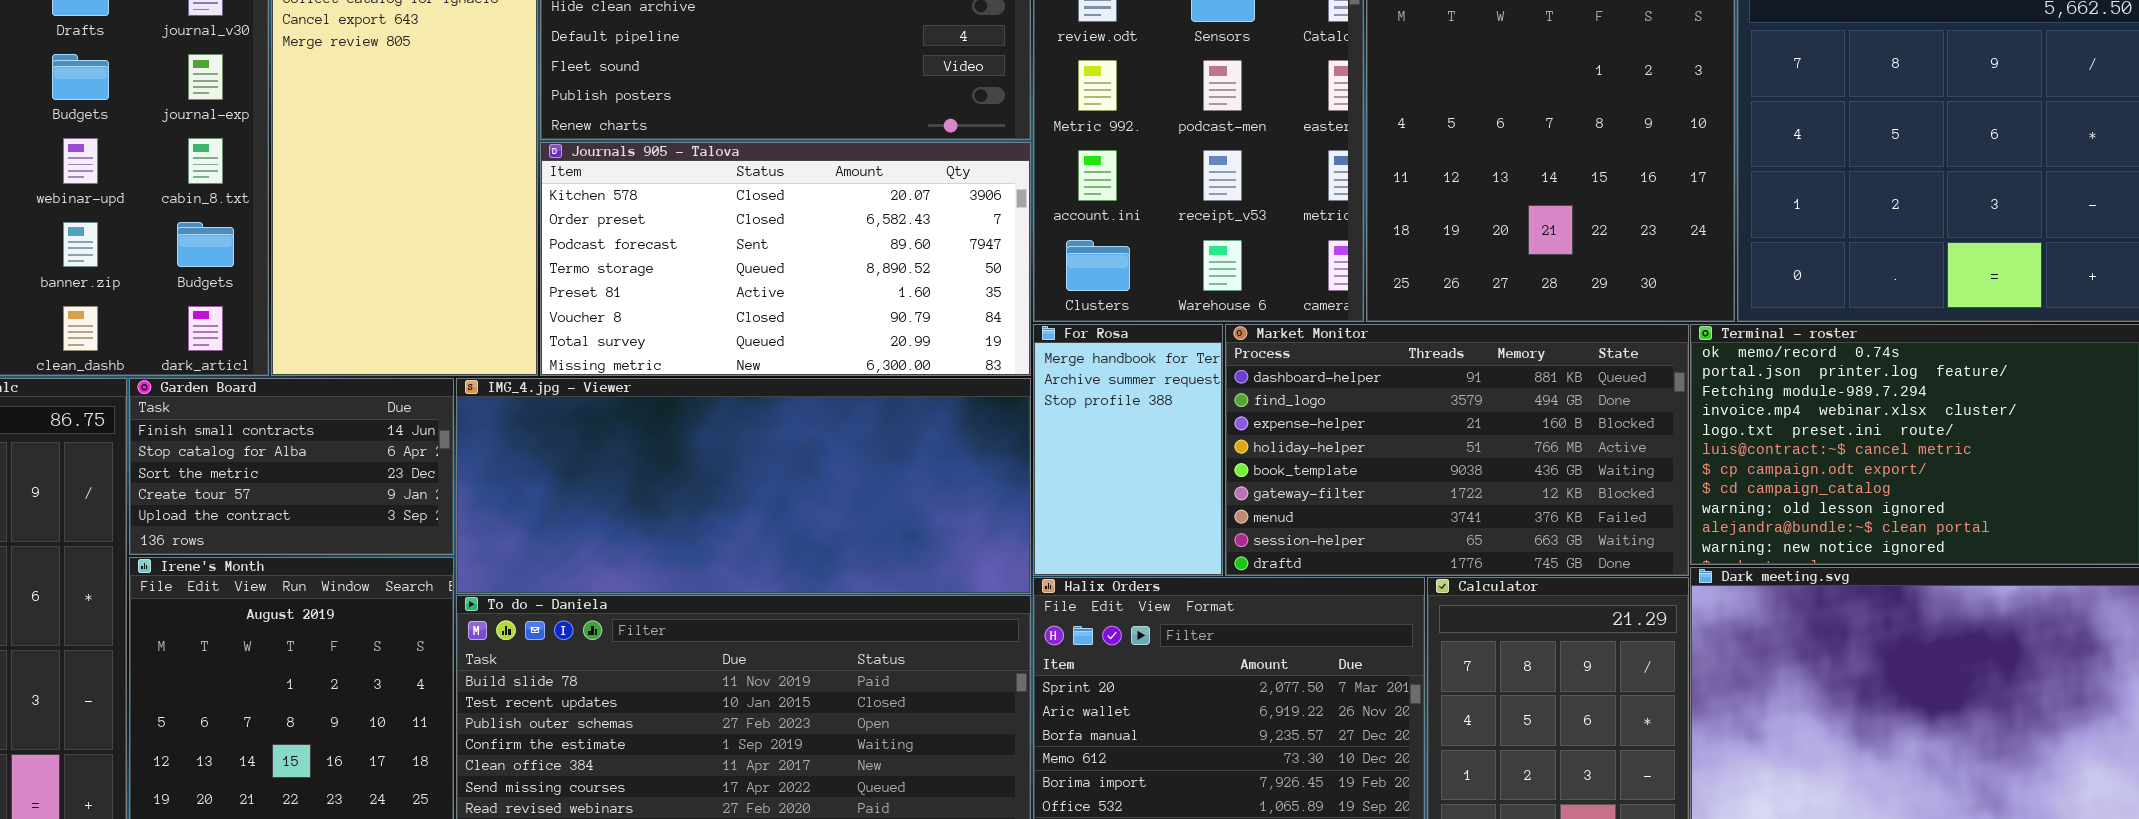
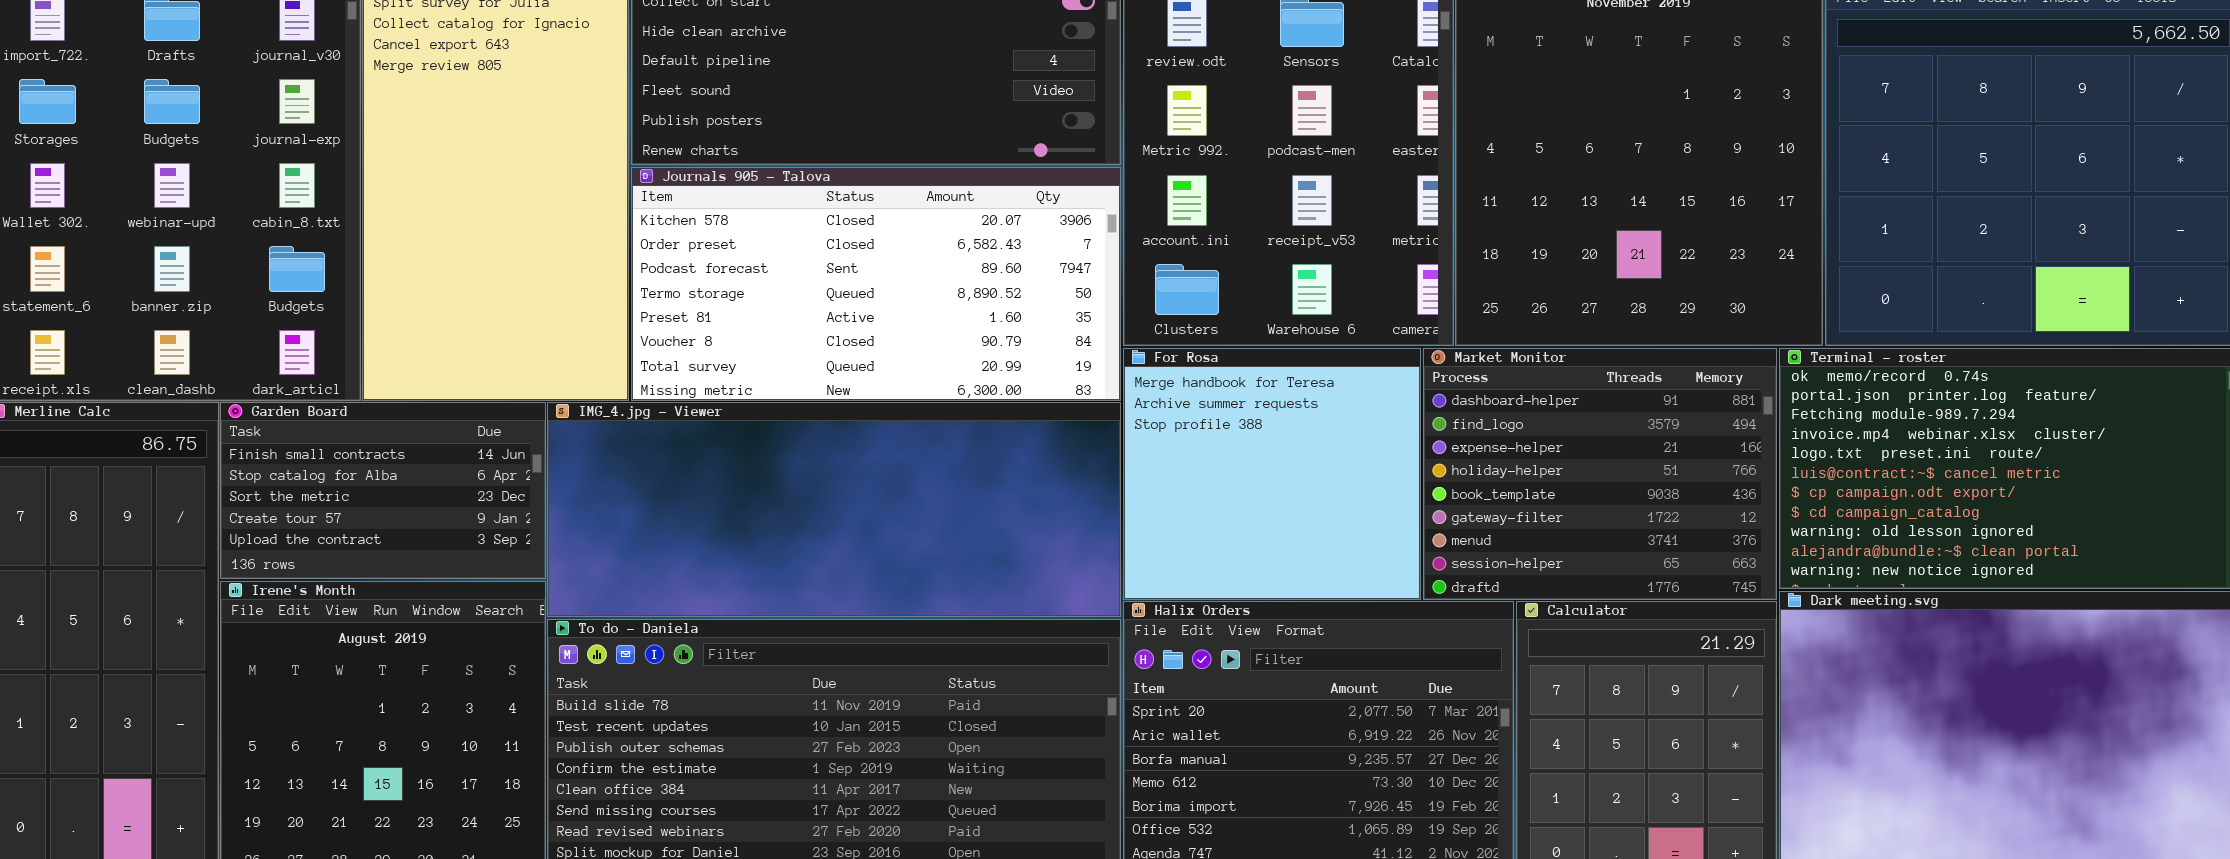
For Rosa: [1033,324,1223,576] -> [1123,348,1421,600], resized
Market Monitor: [1225,324,1689,576] -> [1423,348,1777,600], resized

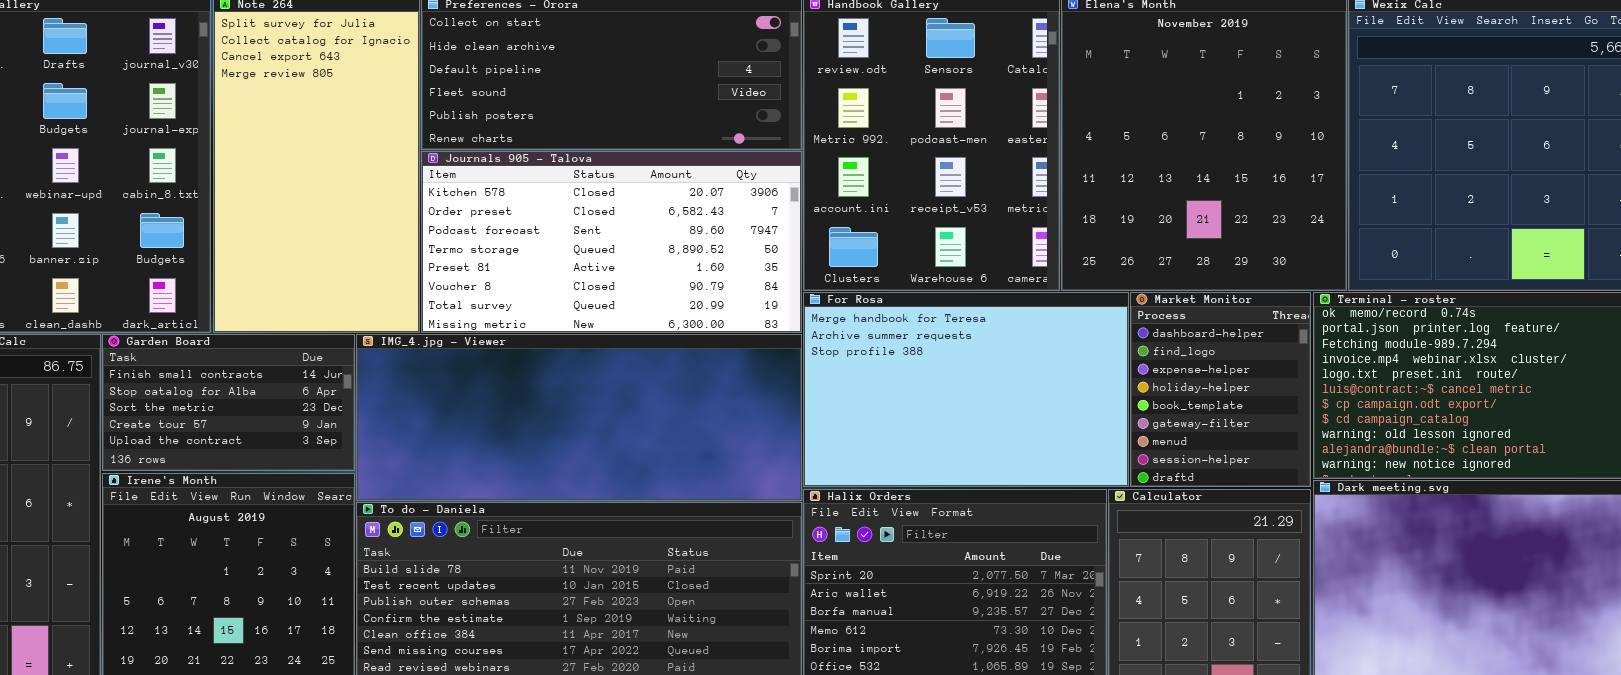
For Rosa: [1123,348,1421,600] -> [803,292,1129,487], resized
Market Monitor: [1423,348,1777,600] -> [1130,292,1311,487], resized

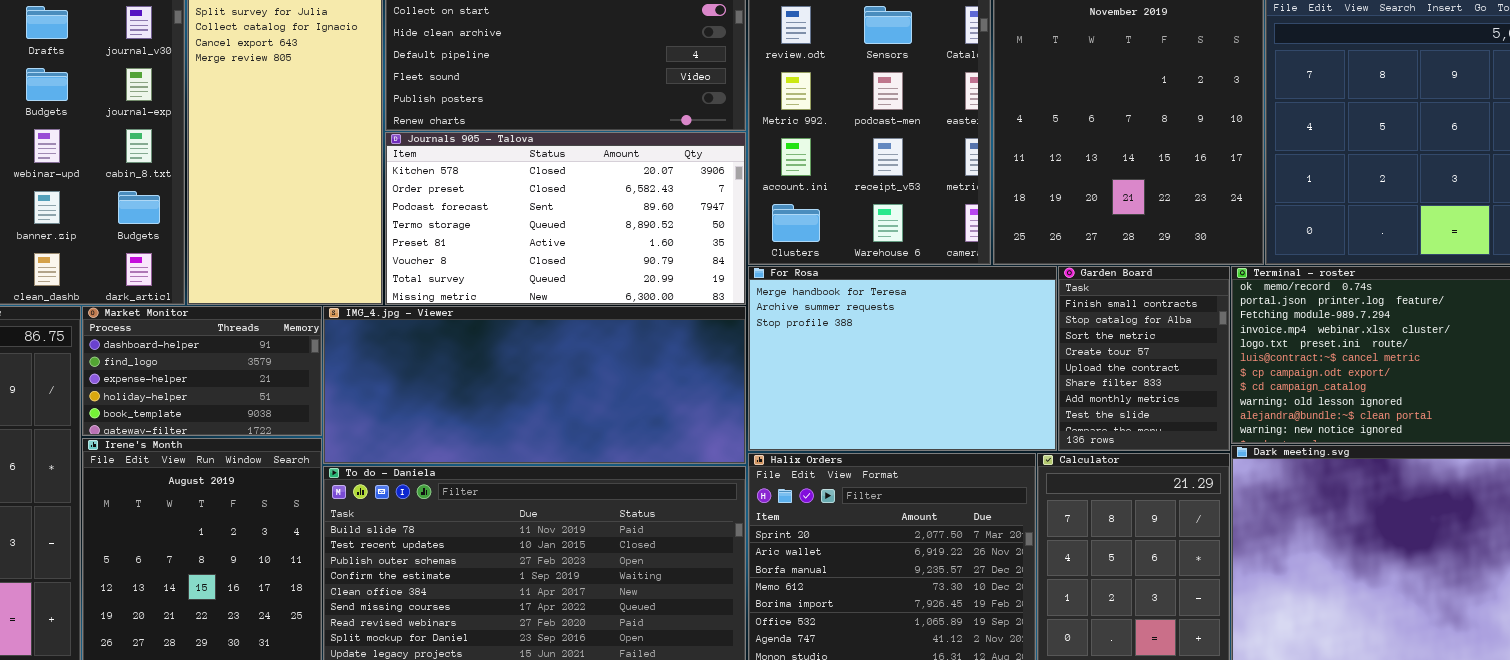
Market Monitor: [1130,292,1311,487] -> [82,306,322,436], moved, resized
Garden Board: [102,334,355,471] -> [1058,266,1230,451], moved, resized

